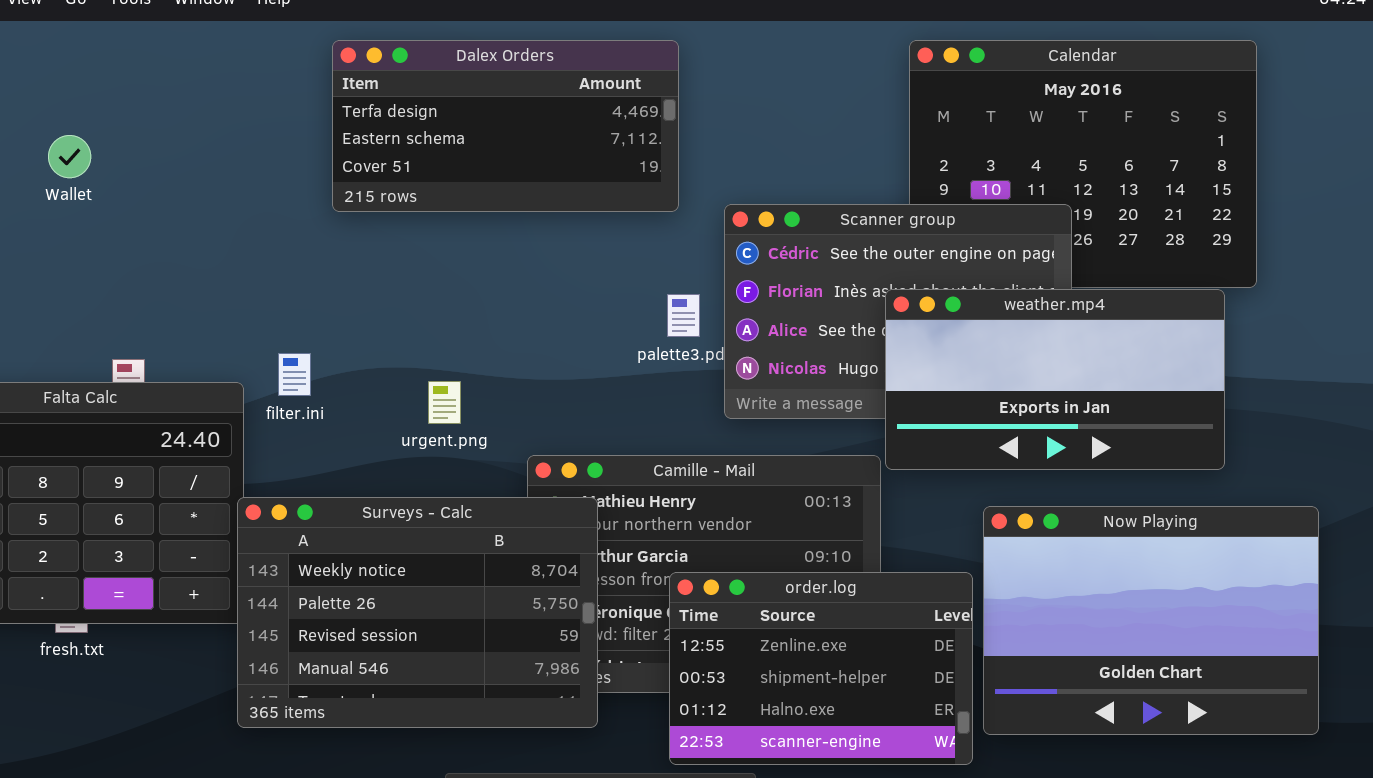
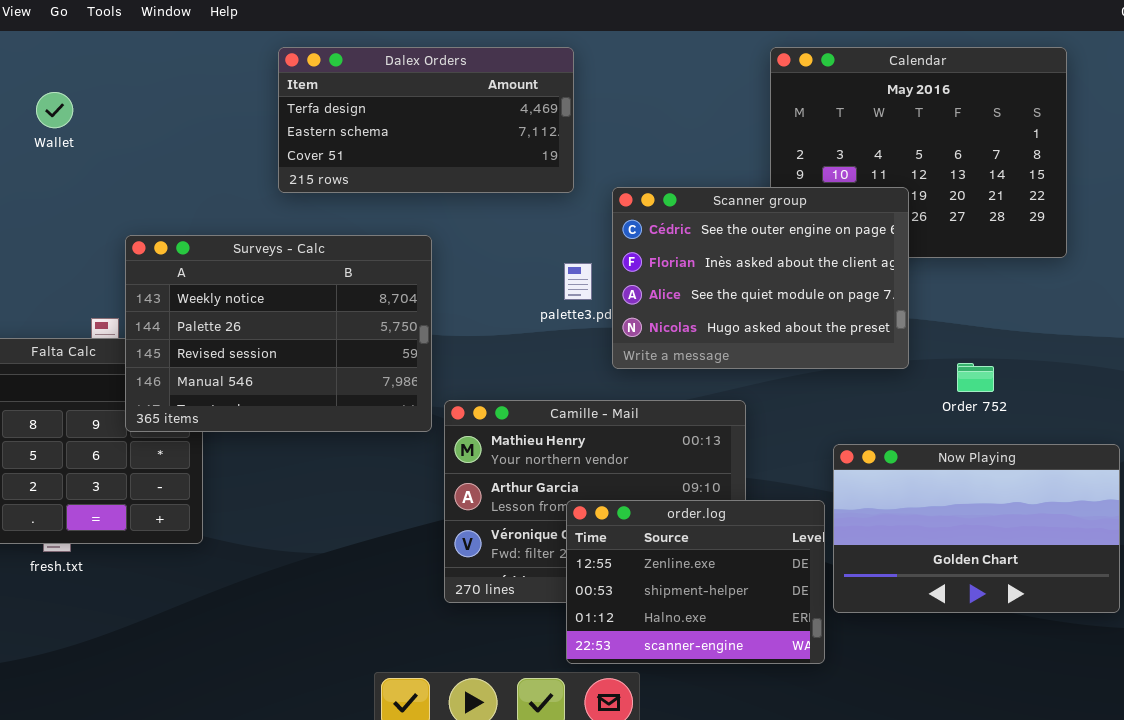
Wallet: [48,135,91,178] -> [36,92,73,128], moved
weather.mp4: [885,289,1225,470] -> none, closed
Surveys - Calc: [237,497,598,728] -> [125,235,432,432], moved
Now Playing: [983,506,1319,735] -> [833,444,1120,613], resized

